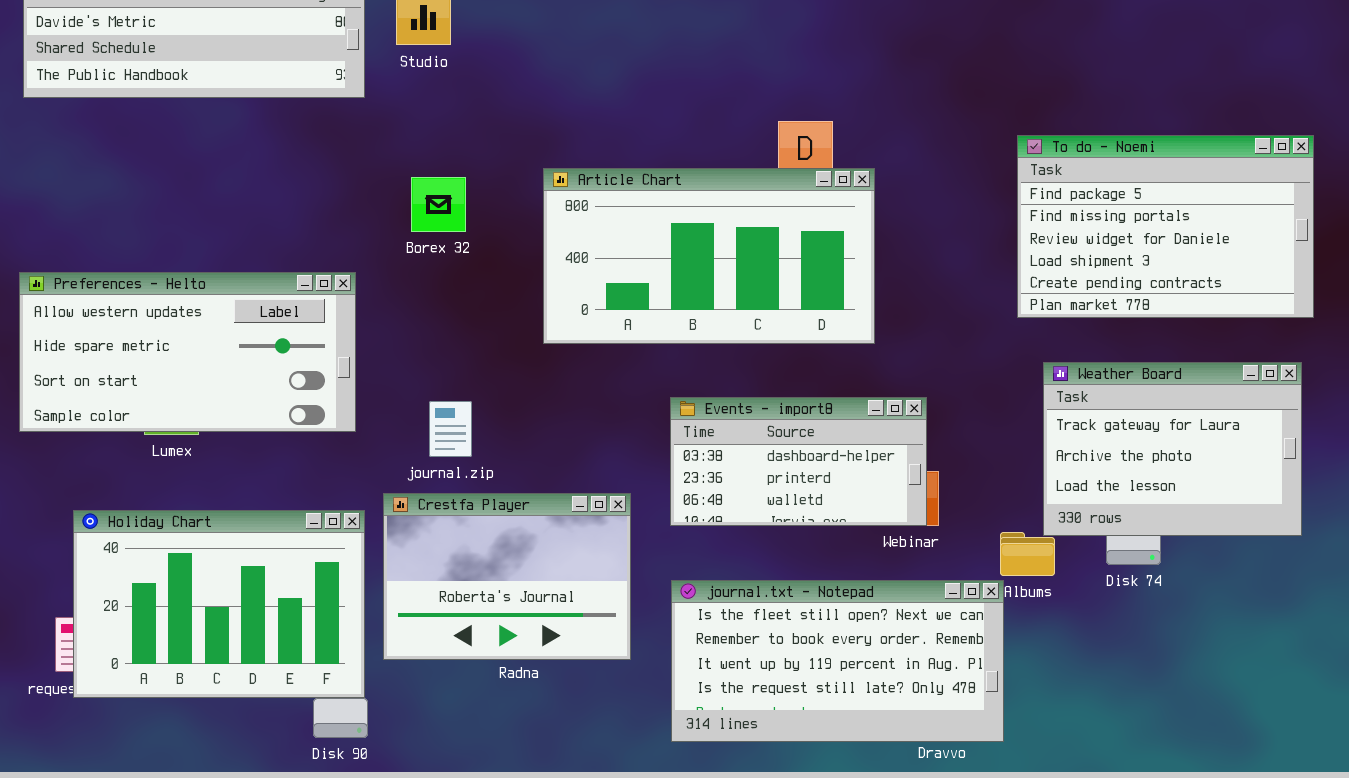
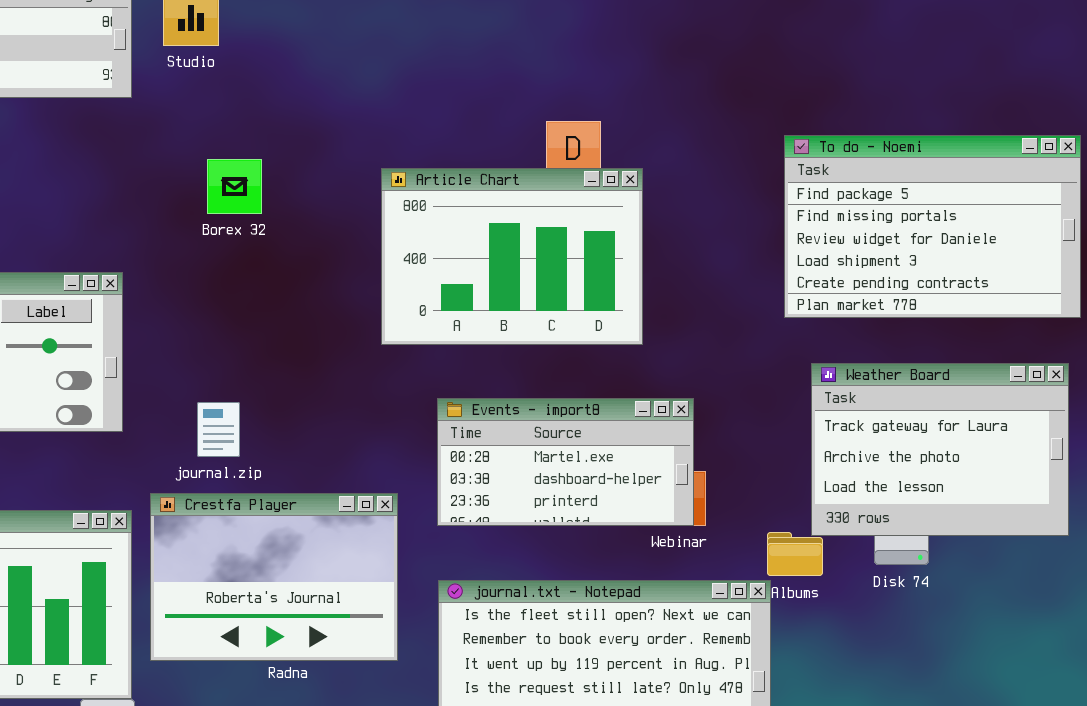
Article Chart: [543,168,875,344] -> [381,168,643,345], resized
Borex 32: [411,177,466,232] -> [207,159,262,214], moved
Events - import8: [670,397,927,526] -> [437,398,694,526], scrolled up 1 row

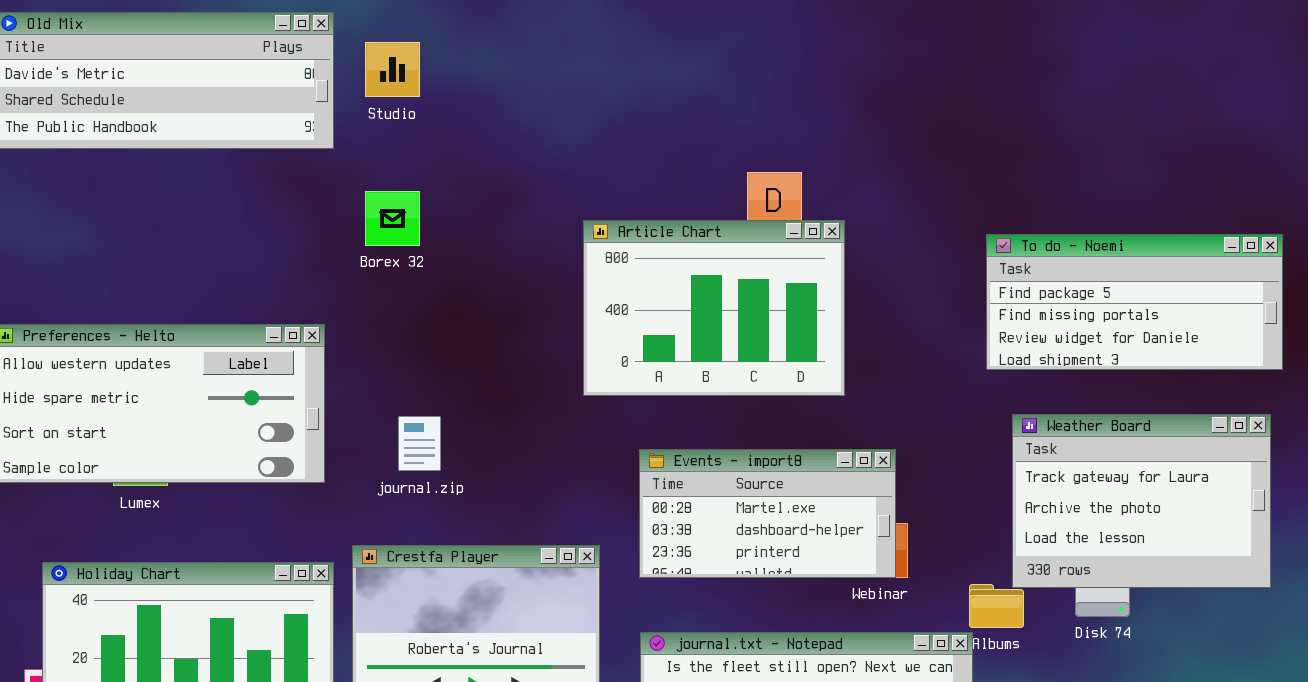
To do - Noemi: [784,135,1081,318] -> [986,234,1283,370], resized
Borex 32: [207,159,262,214] -> [365,191,420,246], moved
journal.zip: [197,402,240,457] -> [398,416,441,471], moved

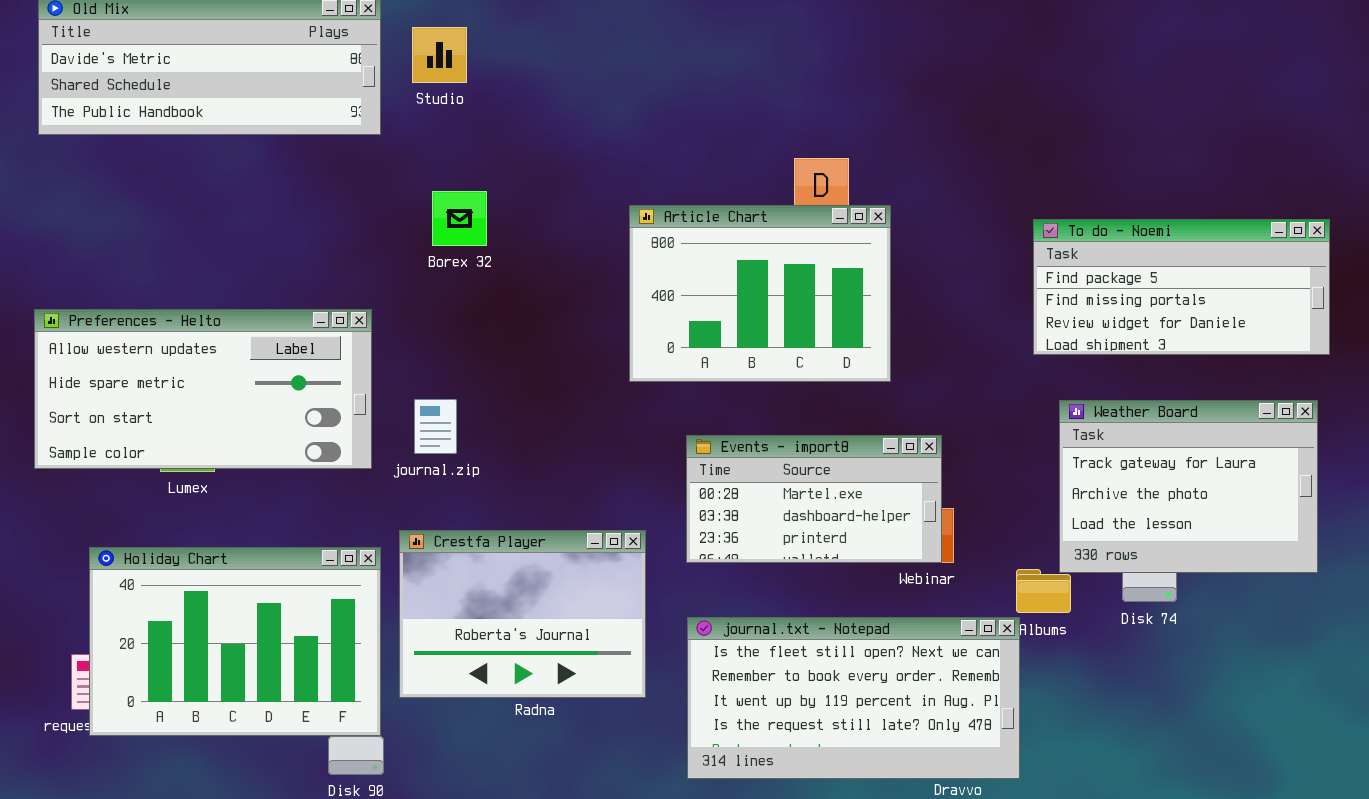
Borex 32: [365,191,420,246] -> [432,191,487,246], moved
journal.zip: [398,416,441,471] -> [414,399,457,454], moved

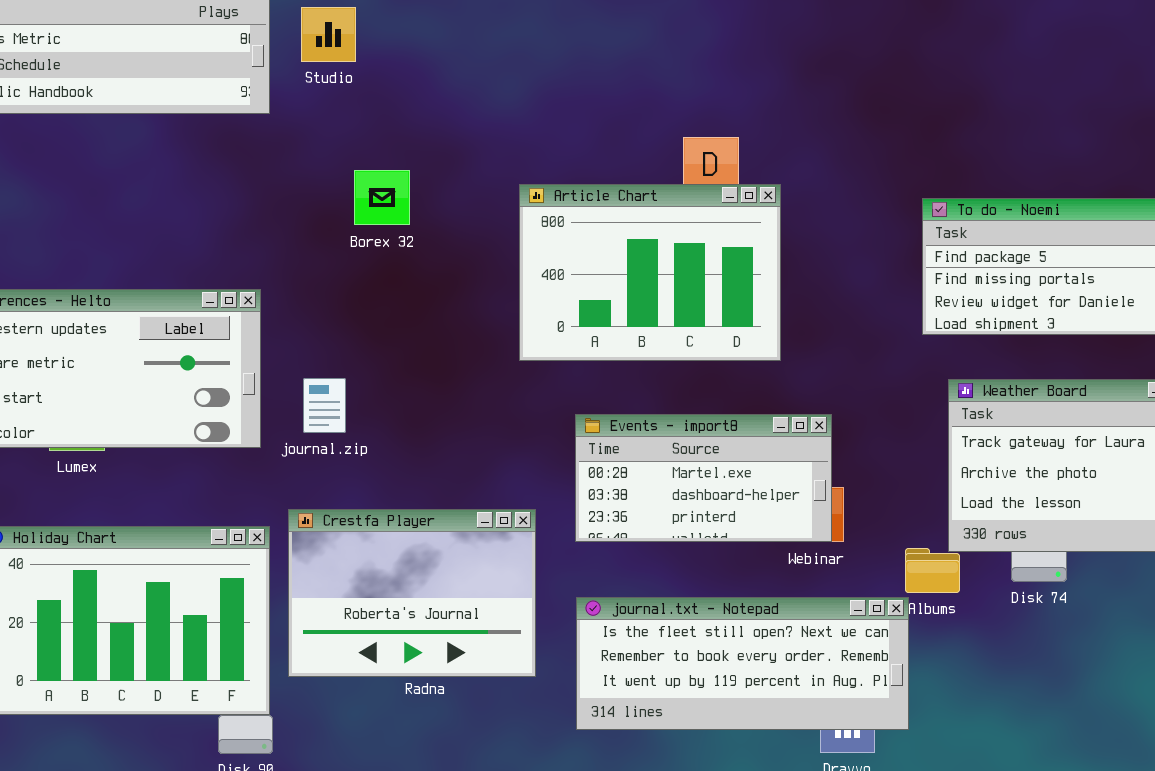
Borex 32: [432,191,487,246] -> [354,170,410,225], moved
journal.txt - Notepad: [687,617,1020,779] -> [576,597,909,730], resized

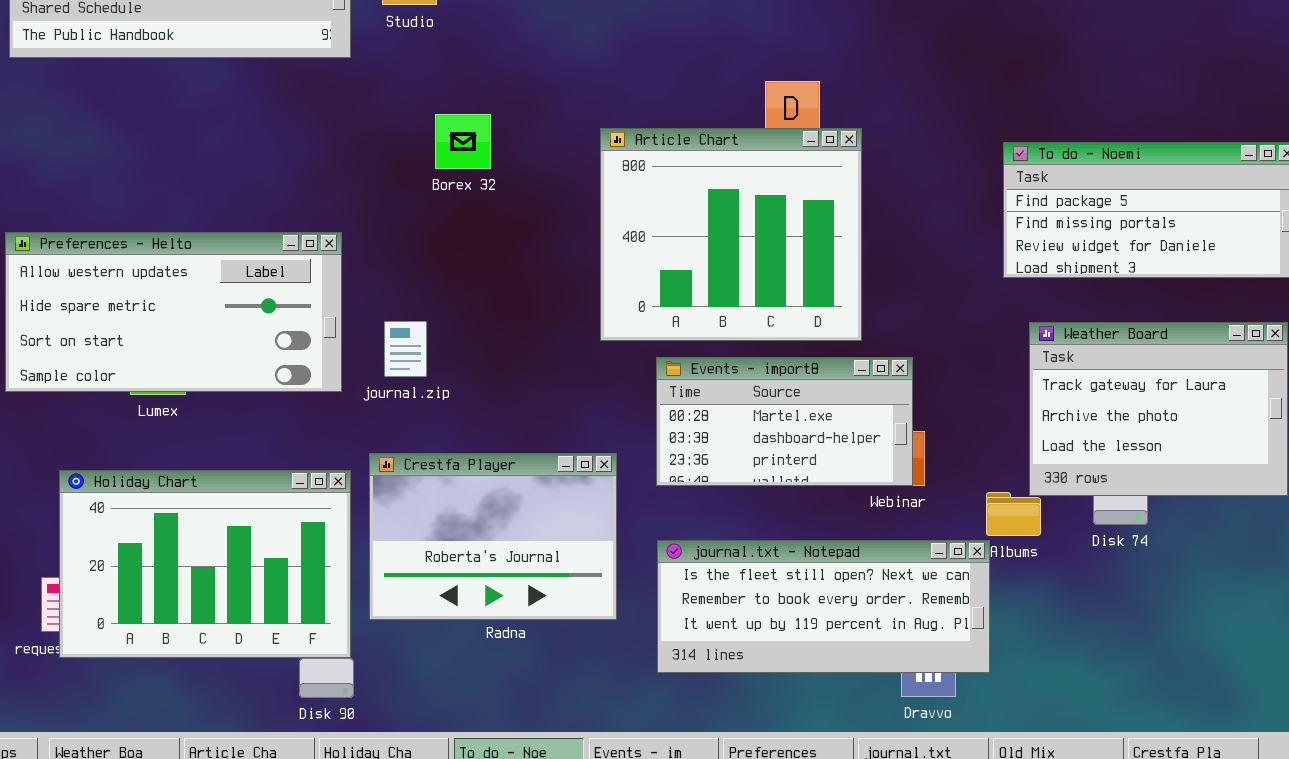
Article Chart: [519,184,781,361] -> [600,128,862,341], resized

